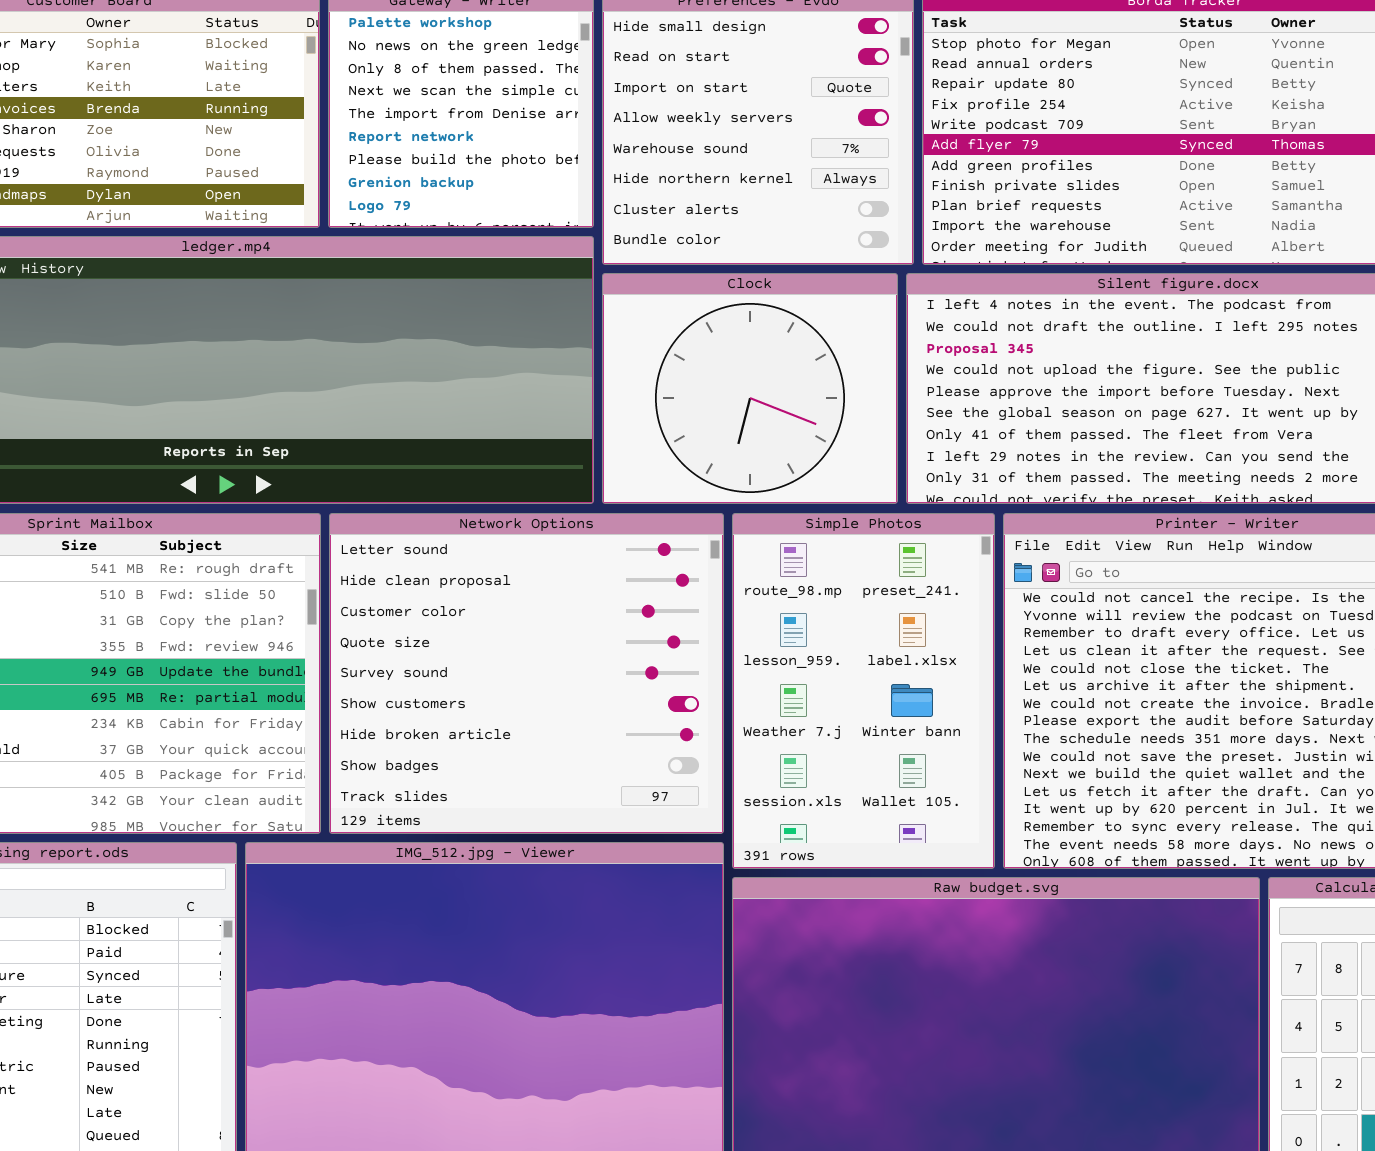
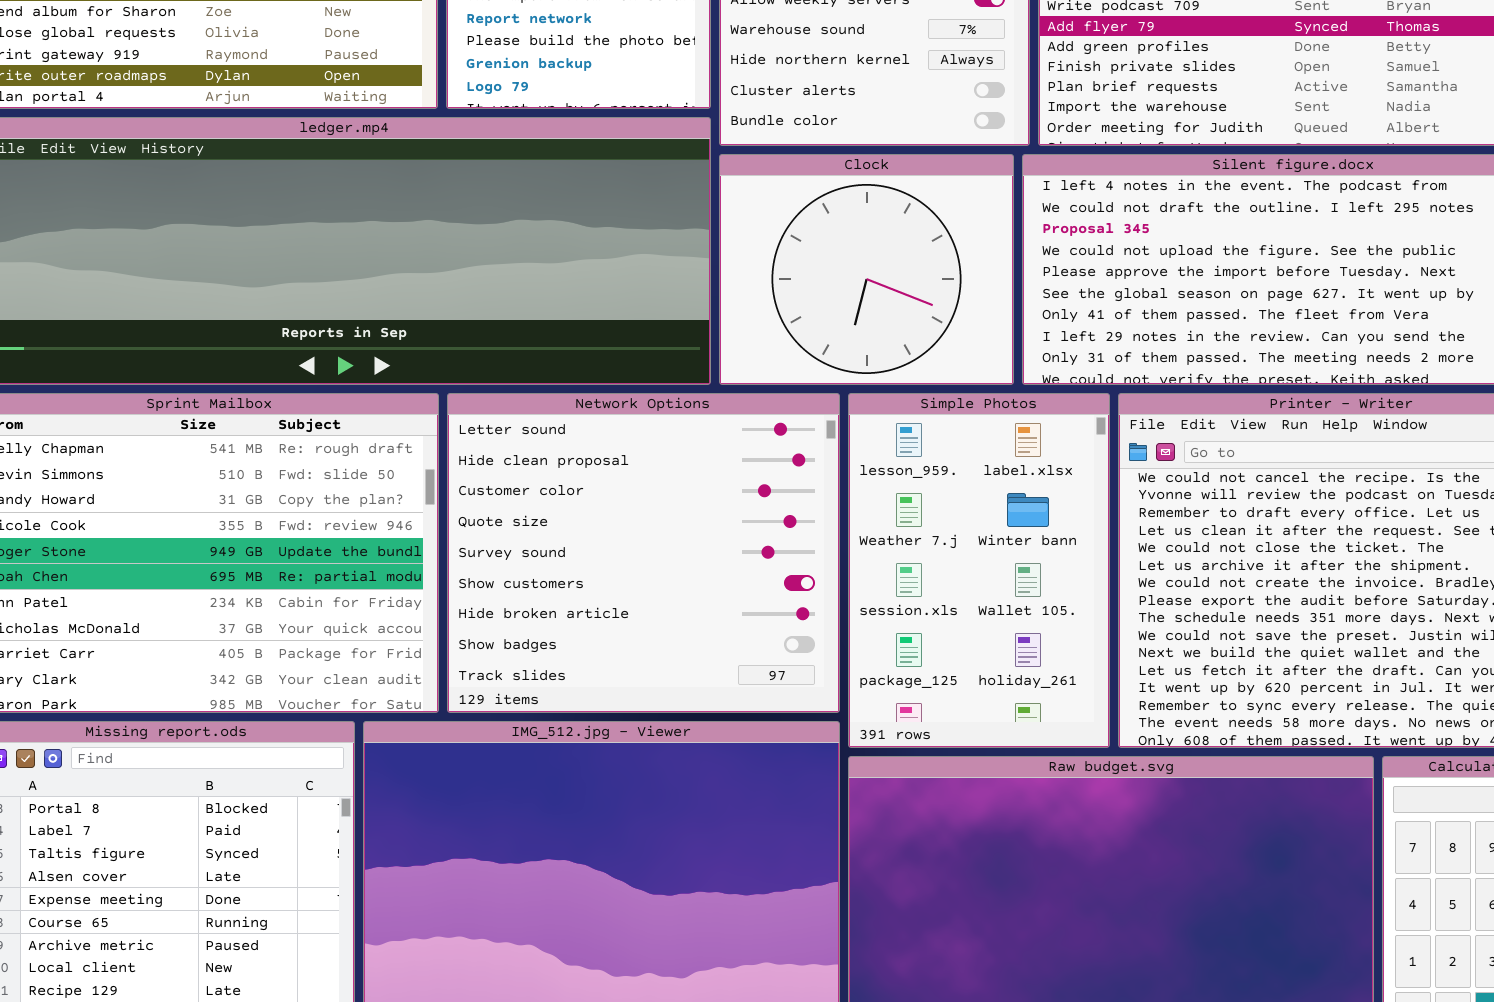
Simple Photos: [732,513,995,869] -> [848,393,1110,748], scrolled down 1 row

